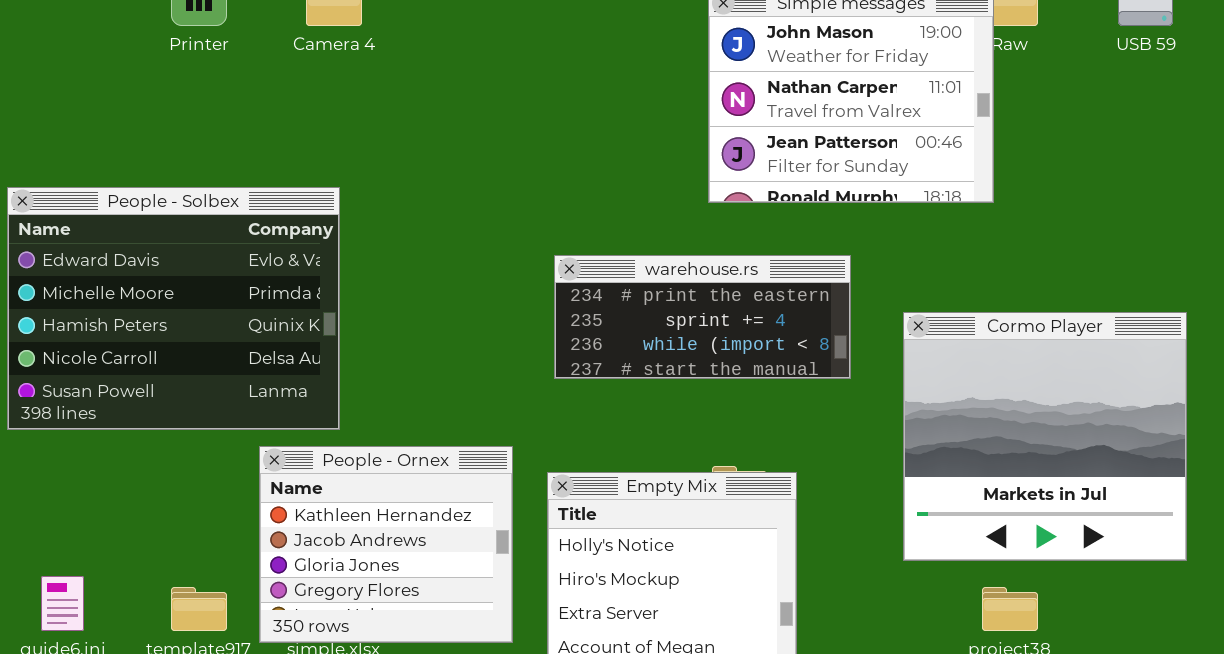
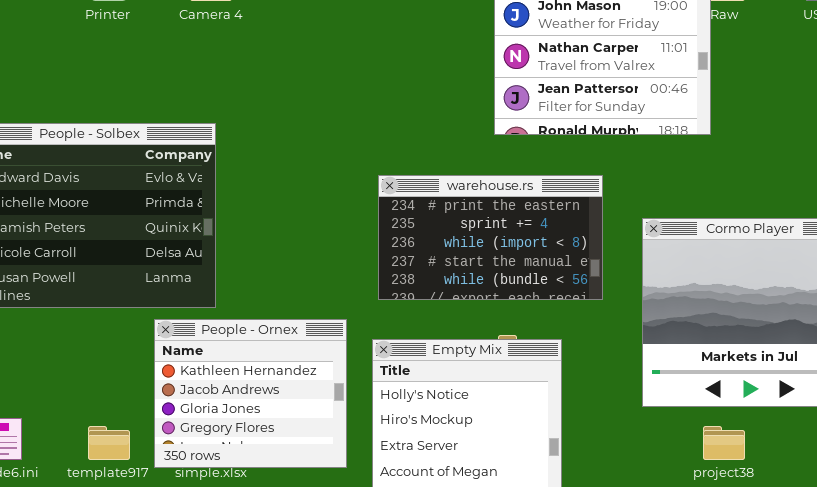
warehouse.rs: [554,255,851,379] -> [378,175,603,300], resized

